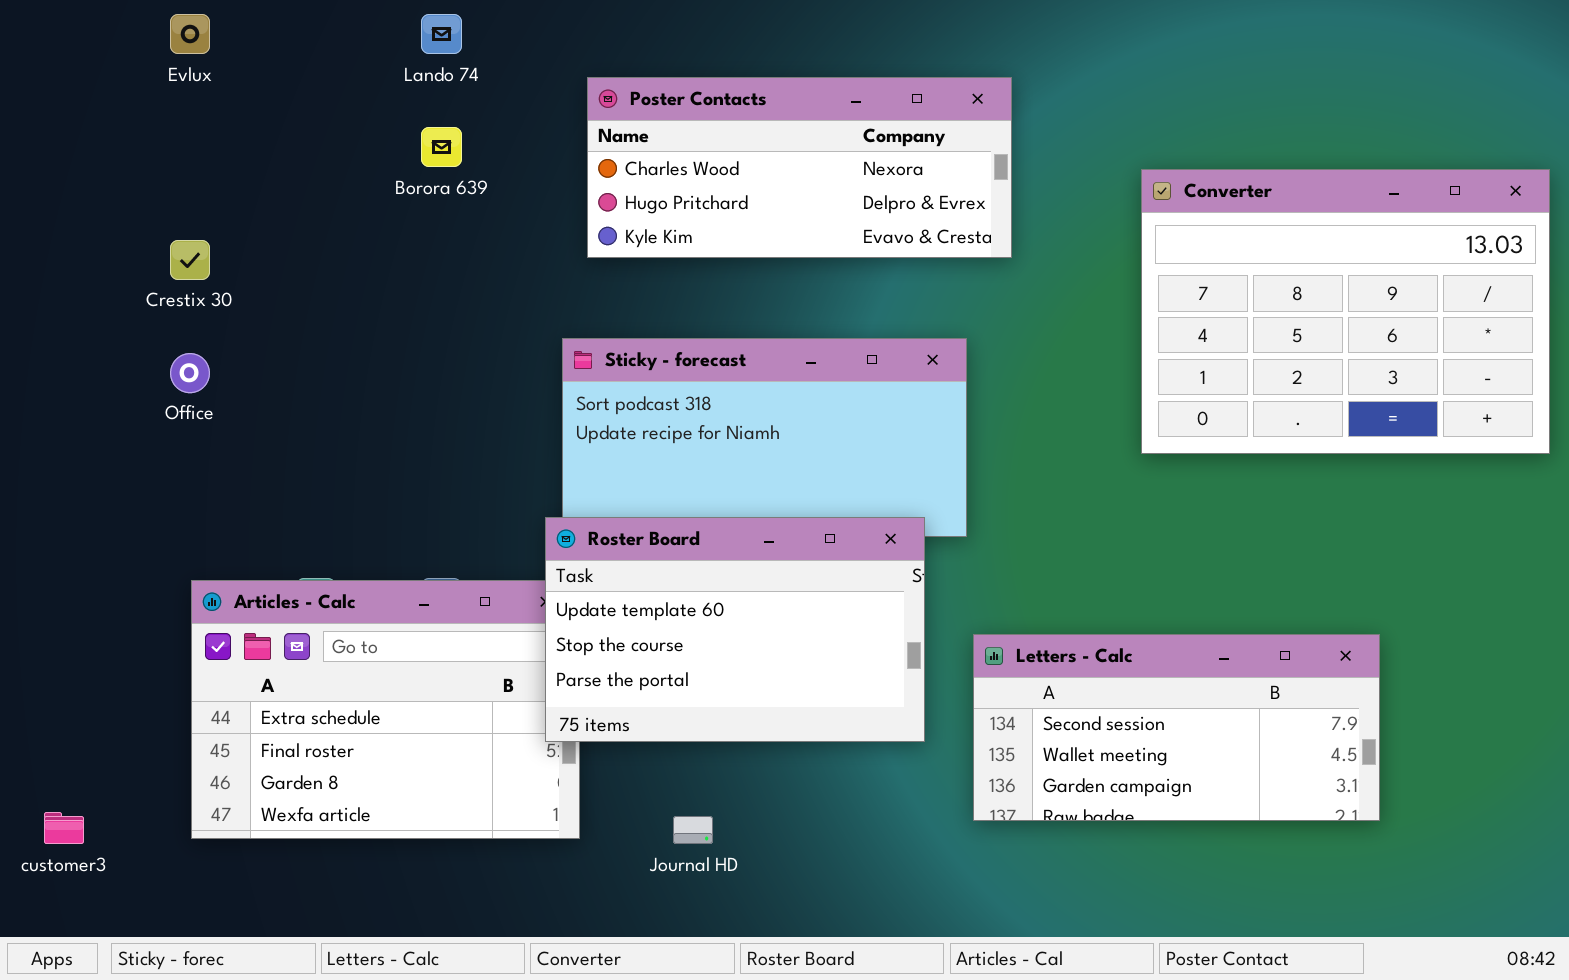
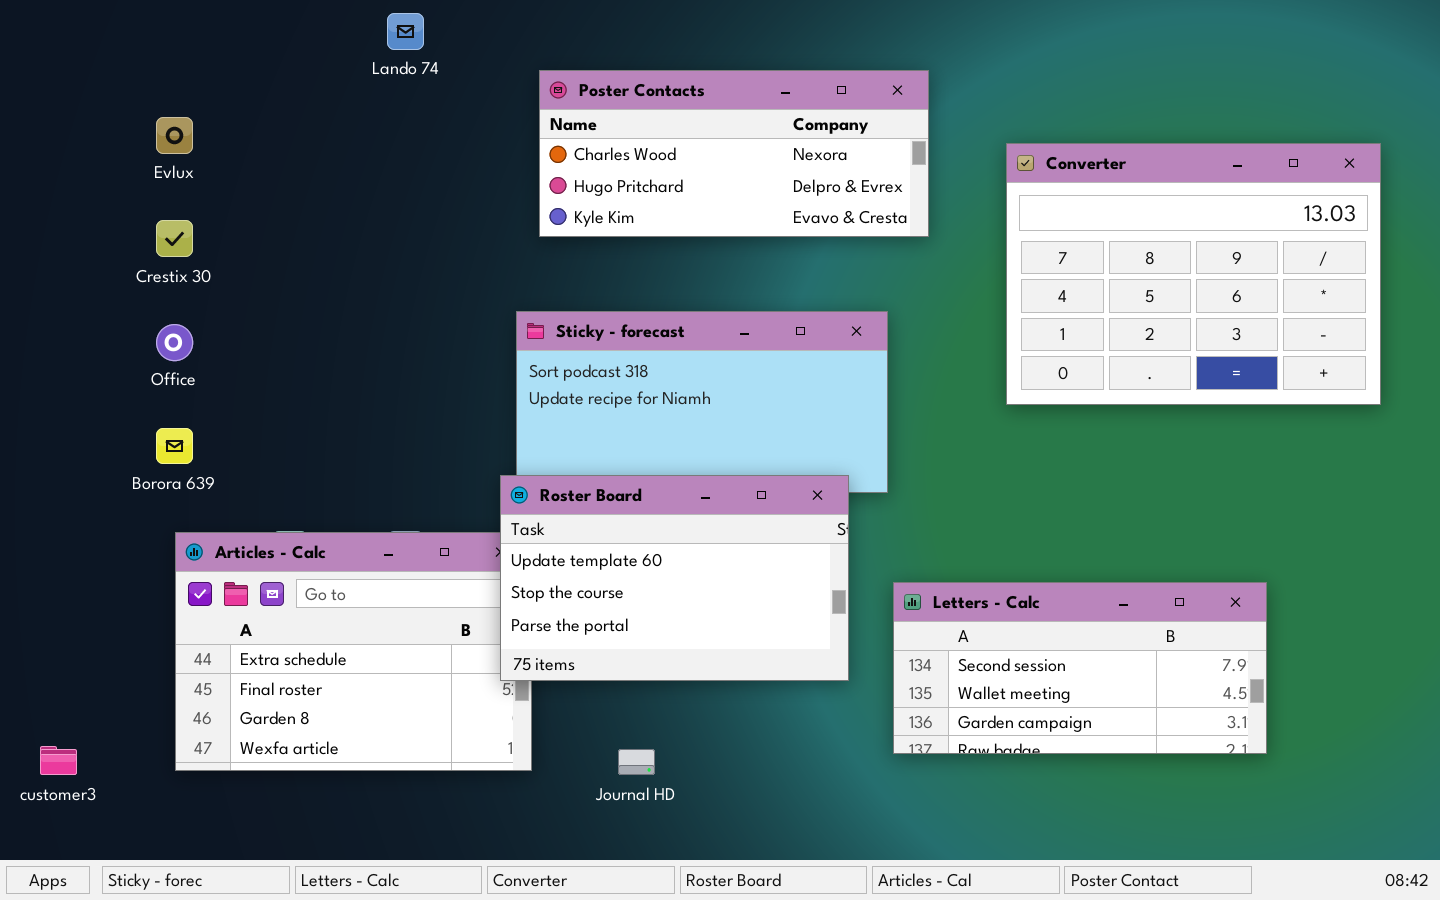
Evlux: [170,14,210,54] -> [156,117,193,154], moved
Borora 639: [421,127,462,167] -> [156,428,193,464], moved
Converter: [1141,169,1550,454] -> [1006,143,1381,405], moved

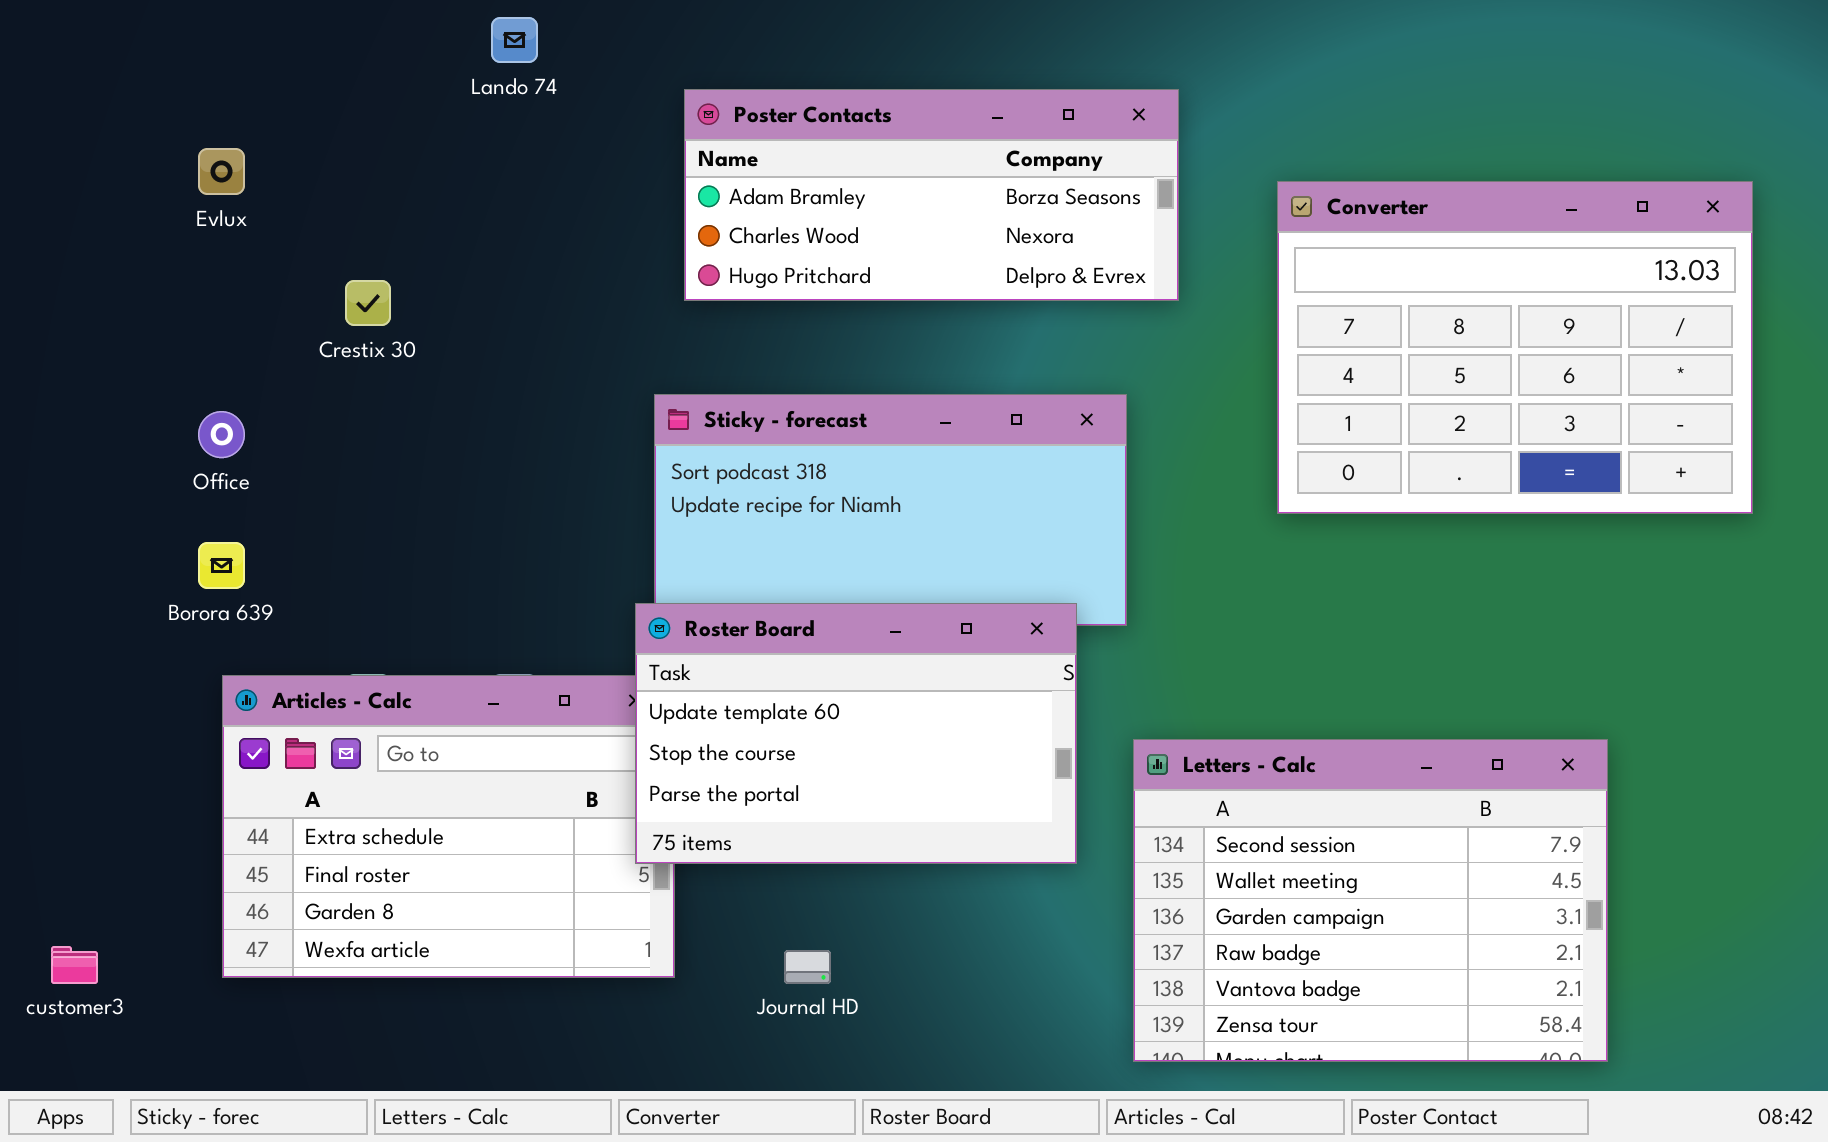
Poster Contacts: [539,70,929,237] -> [684,89,1179,301], scrolled up 1 row
Crestix 30: [156,220,193,257] -> [345,280,391,326], moved
Letters - Calc: [893,582,1267,754] -> [1133,739,1608,1062], resized

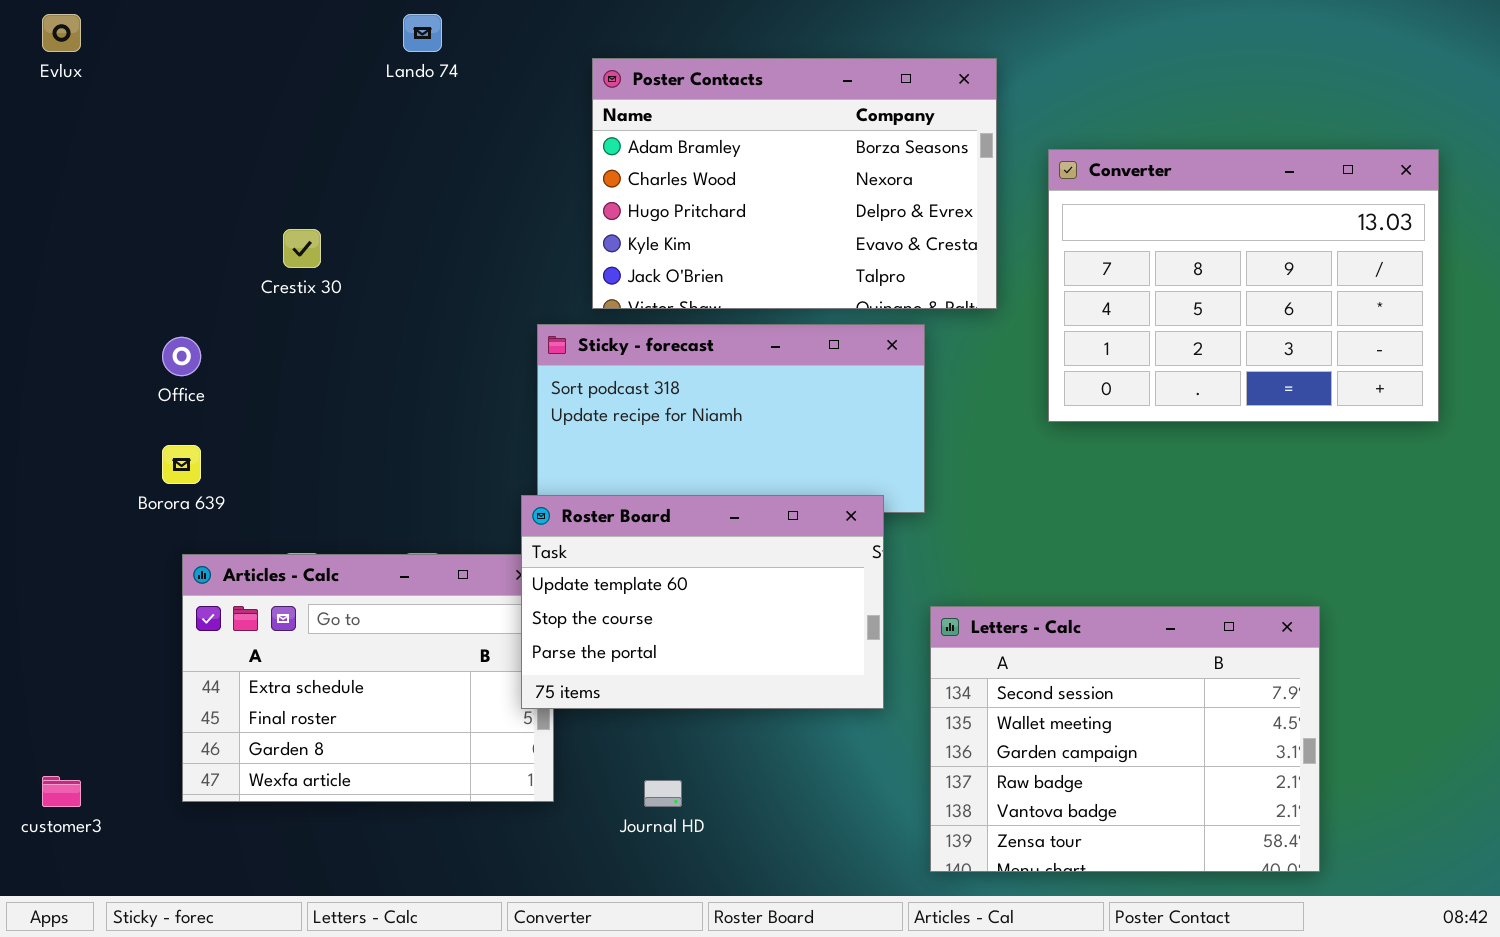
Poster Contacts: [684,89,1179,301] -> [592,58,997,309], moved, resized
Evlux: [198,148,245,195] -> [42,14,81,52], moved

